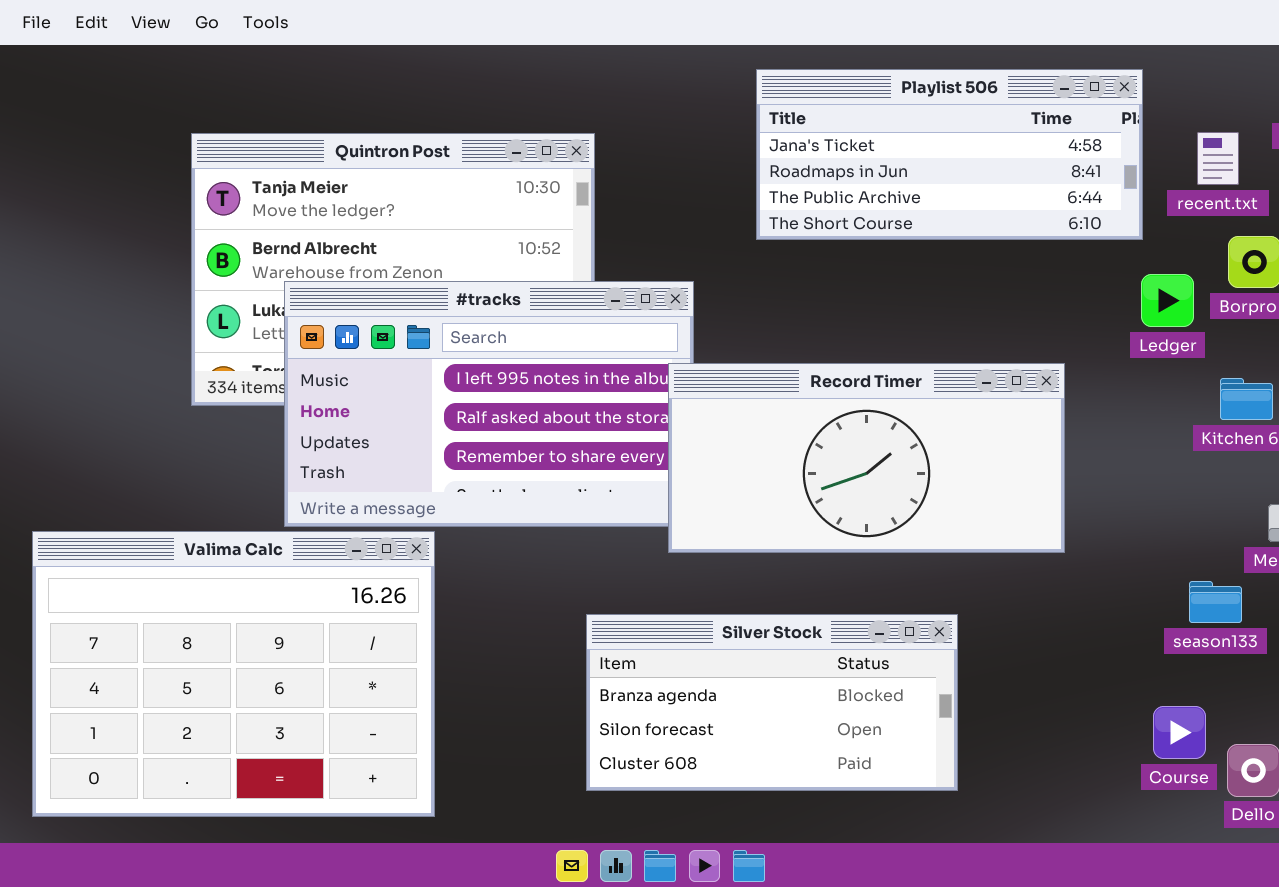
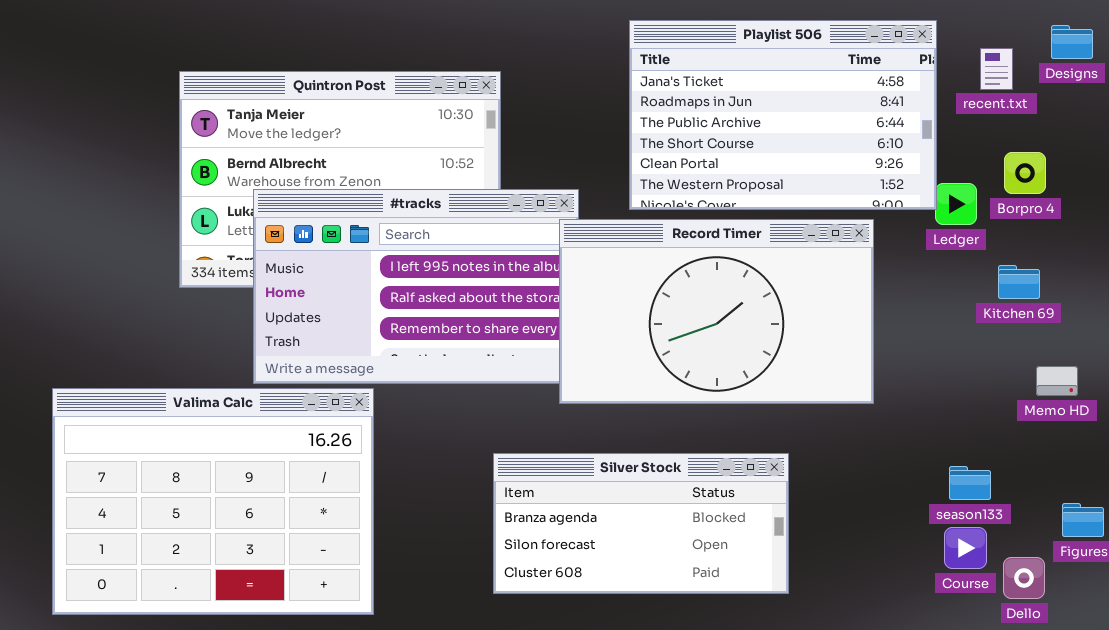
Playlist 506: [756,69,1143,240] -> [629,20,937,210], resized
recent.txt: [1197,132,1239,185] -> [980,48,1013,90], moved
Record Timer: [668,363,1065,553] -> [559,219,874,404], resized
season133: [1189,581,1242,623] -> [949,466,991,500], moved

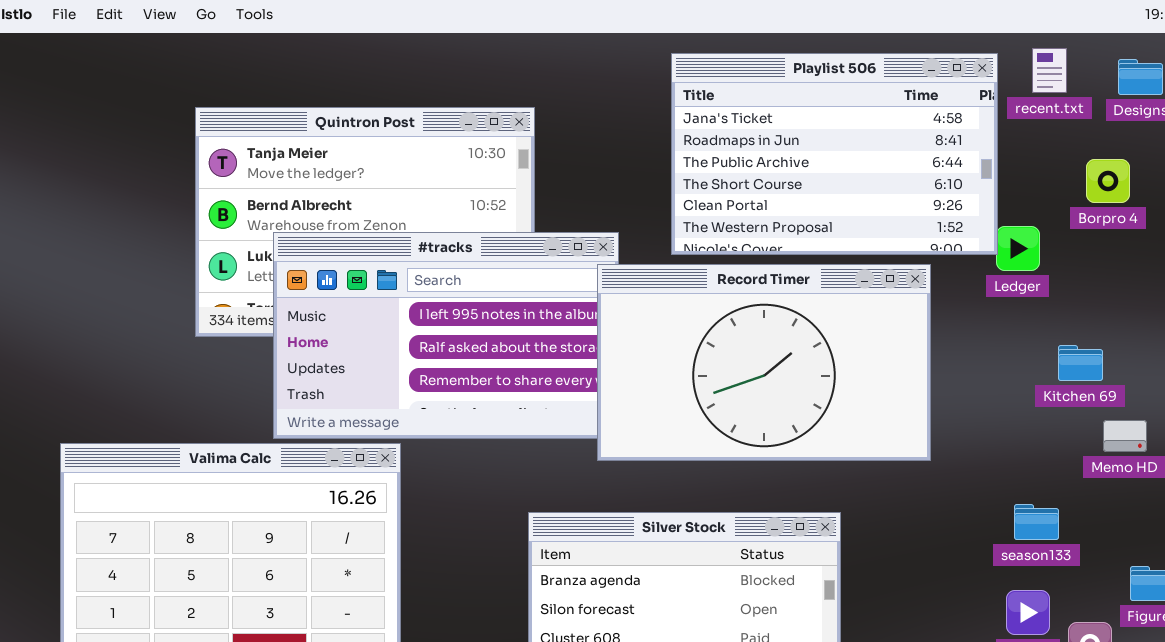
recent.txt: [980,48,1013,90] -> [1032,48,1067,93], moved
Borpro 4: [1004,152,1046,194] -> [1086,159,1130,203], moved
Kitchen 69: [998,265,1040,299] -> [1058,345,1103,381], moved
season133: [949,466,991,500] -> [1014,504,1059,540], moved

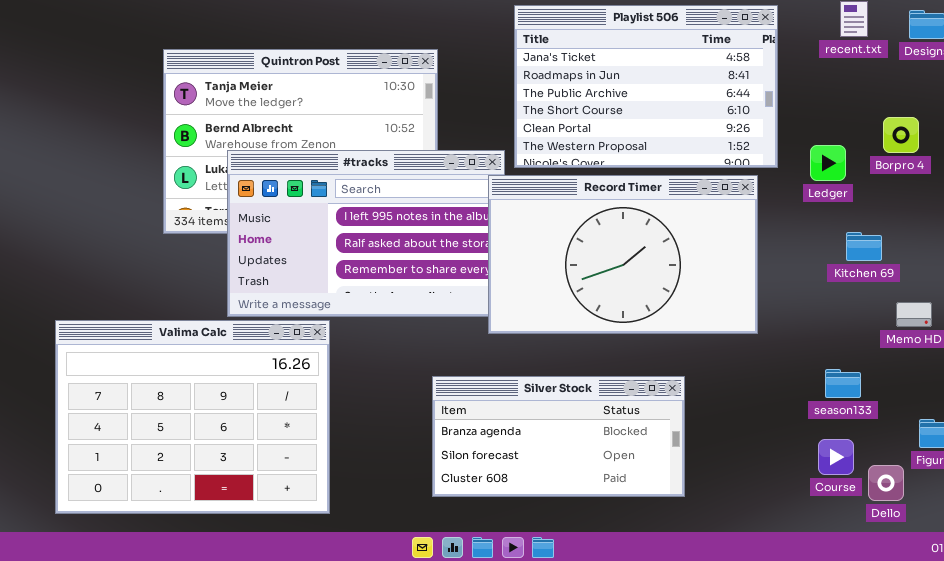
Playlist 506: [671,53,998,255] -> [514,5,778,168], moved
Borpro 4: [1086,159,1130,203] -> [883,117,919,153], moved
Kitchen 69: [1058,345,1103,381] -> [846,232,882,261], moved

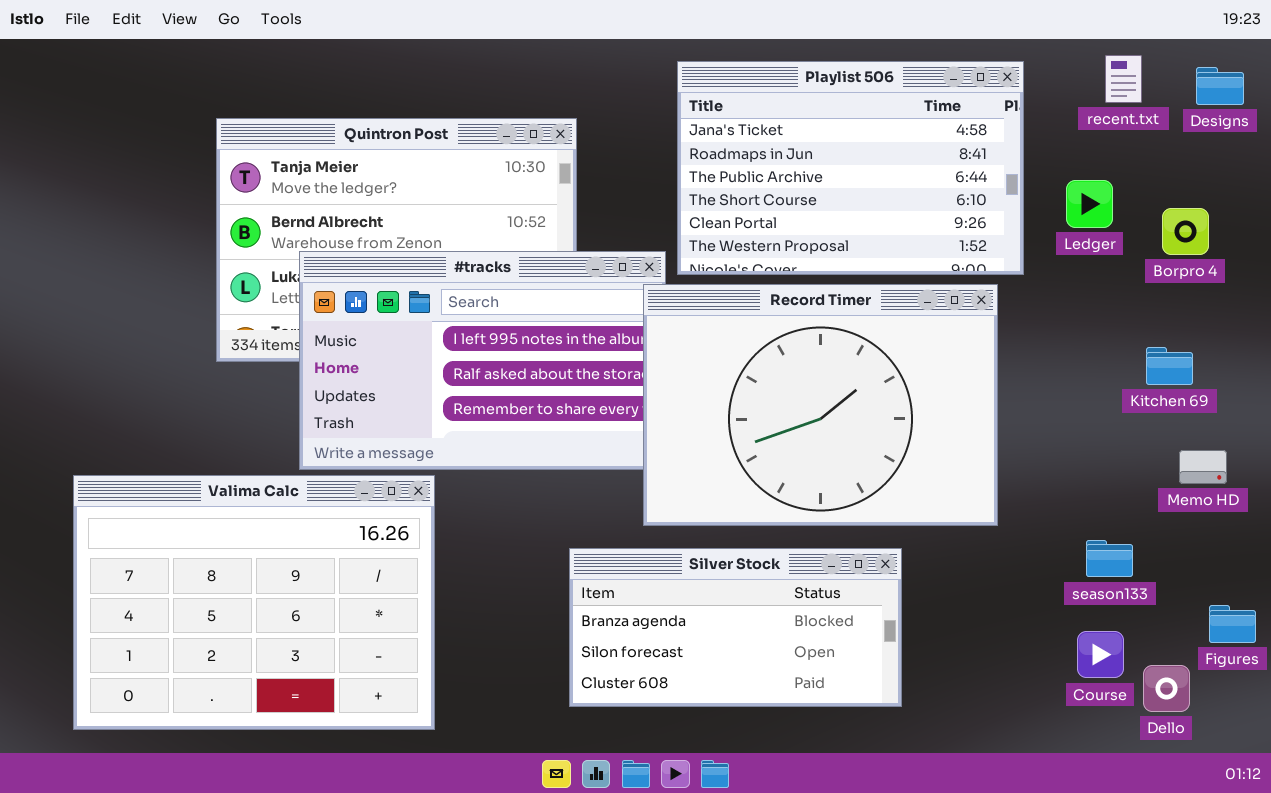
Ledger: [810,145,846,181] -> [1066,180,1113,228], moved
Record Timer: [488,175,758,334] -> [643,284,998,526], resized
Kitchen 69: [846,232,882,261] -> [1146,347,1193,385], moved

